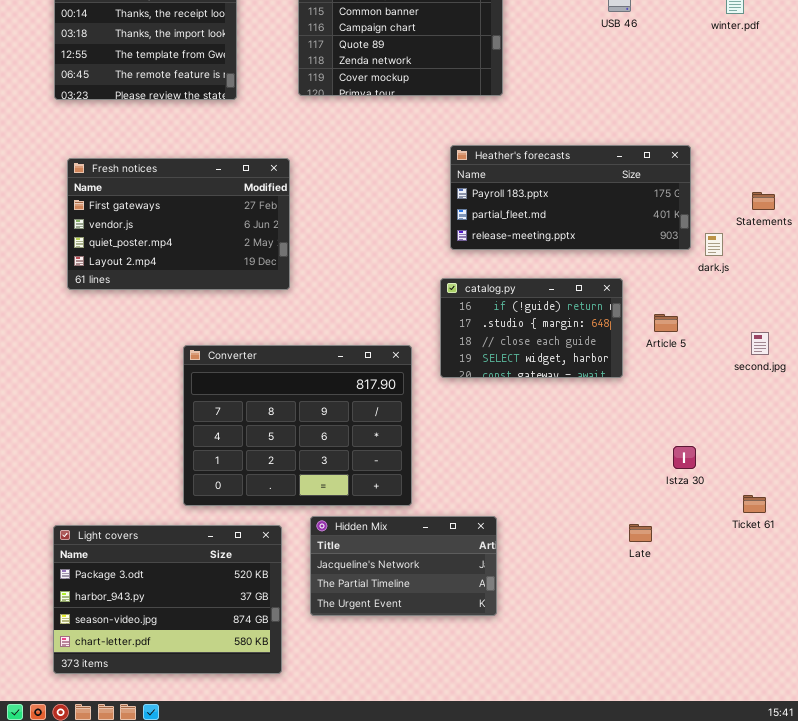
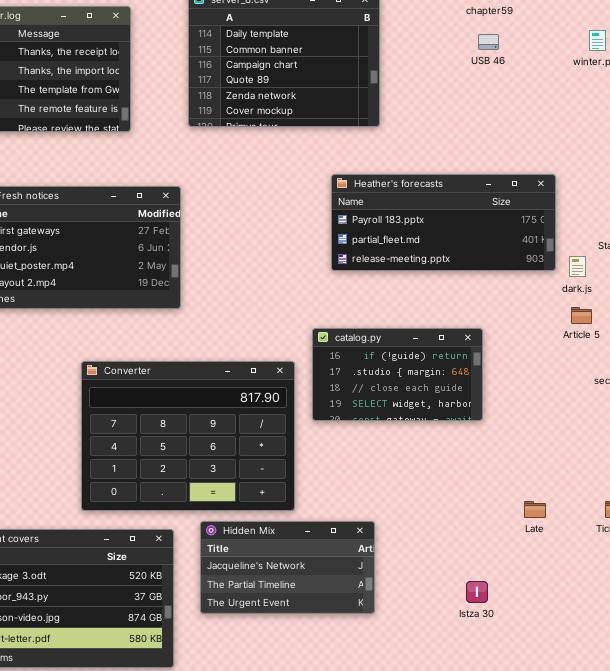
catalog.py: [440,278,623,378] -> [312,328,483,421], moved
Article 5: [654,314,678,332] -> [571,307,592,324], moved
Istza 30: [673,446,696,469] -> [466,581,488,603], moved
Late: [629,524,652,542] -> [524,501,546,518], moved

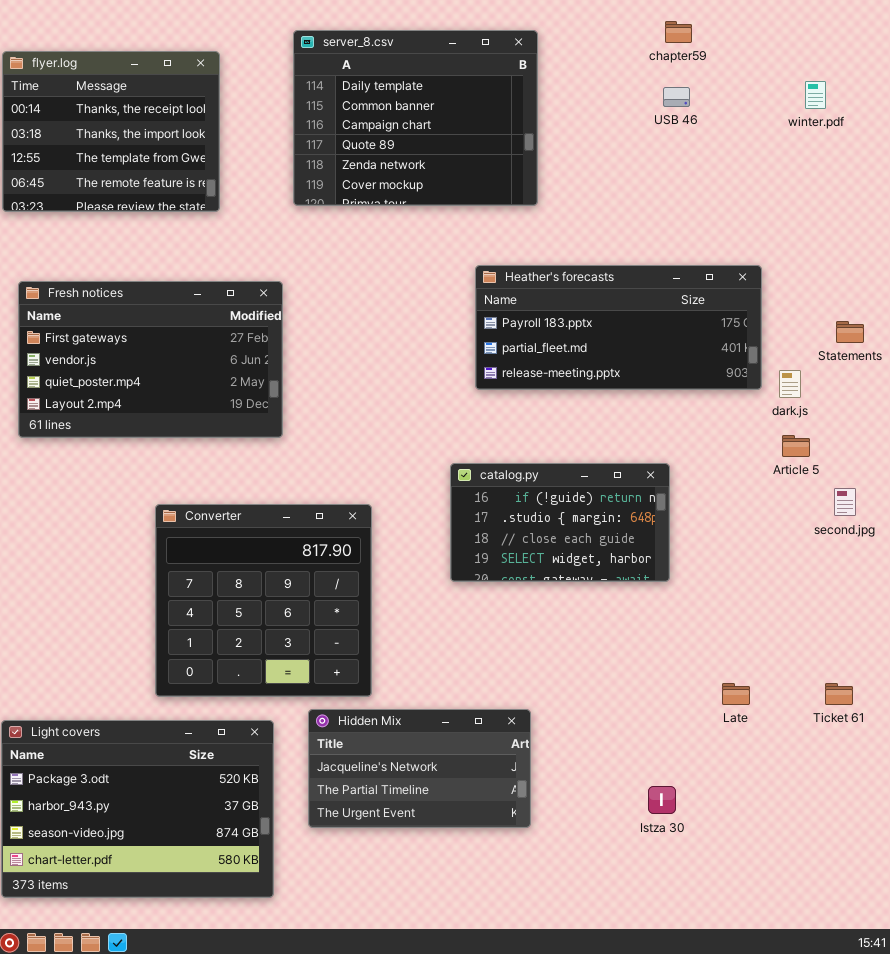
Converter: [81,361,295,511] -> [155,504,372,697], resized

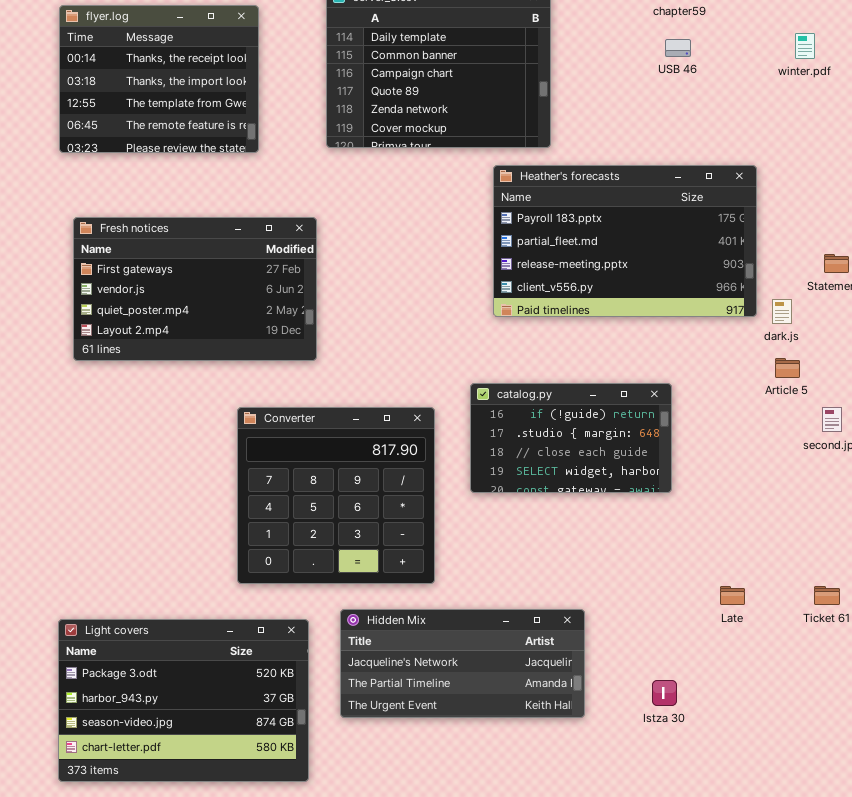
Heather's forecasts: [475,265,762,390] -> [493,165,757,317], resized
Converter: [155,504,372,697] -> [237,407,435,584], moved
Hidden Mix: [308,709,531,828] -> [340,609,585,718], resized

